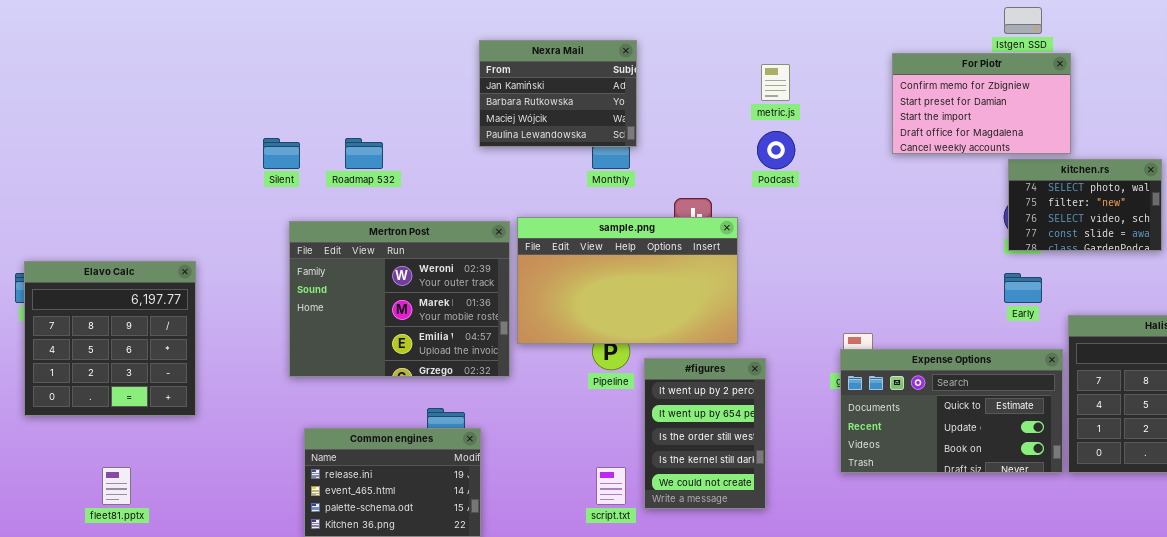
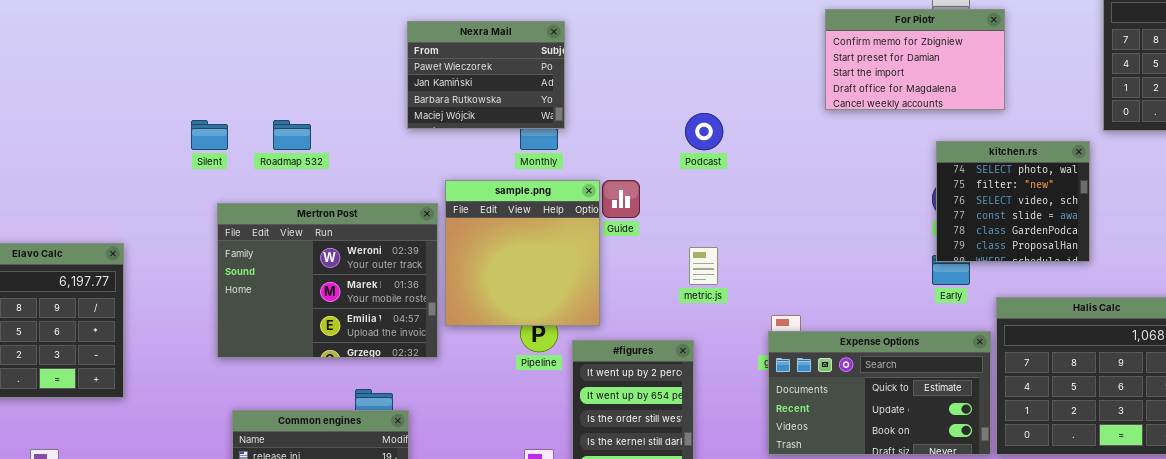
Nexra Mail: [479,40,637,147] -> [407,21,565,129], scrolled up 1 row
For Piotr: [892,53,1071,154] -> [825,9,1005,110], moved
metric.js: [761,64,790,101] -> [689,247,718,285], moved
kitchen.rs: [1008,159,1162,251] -> [936,141,1090,262], resized
sample.png: [517,217,738,344] -> [445,180,600,326], resized

